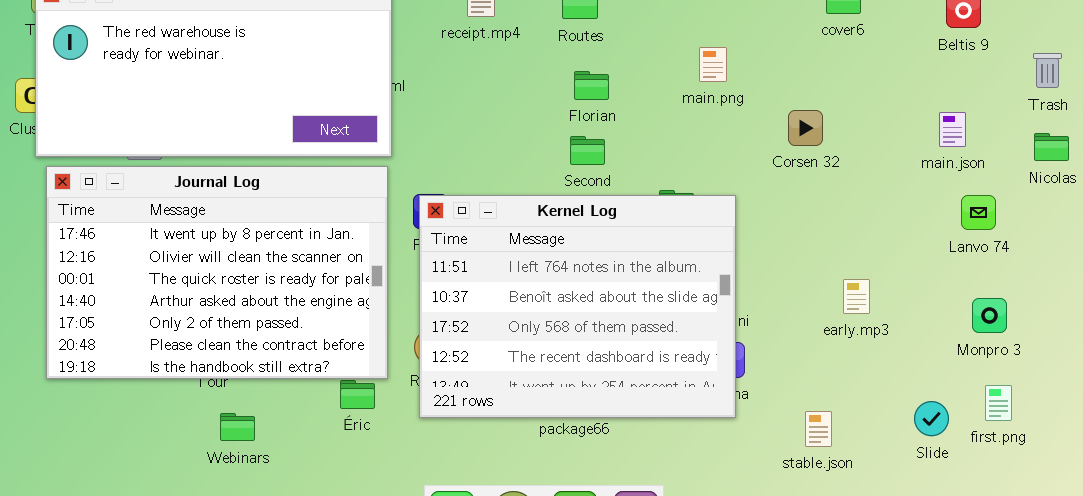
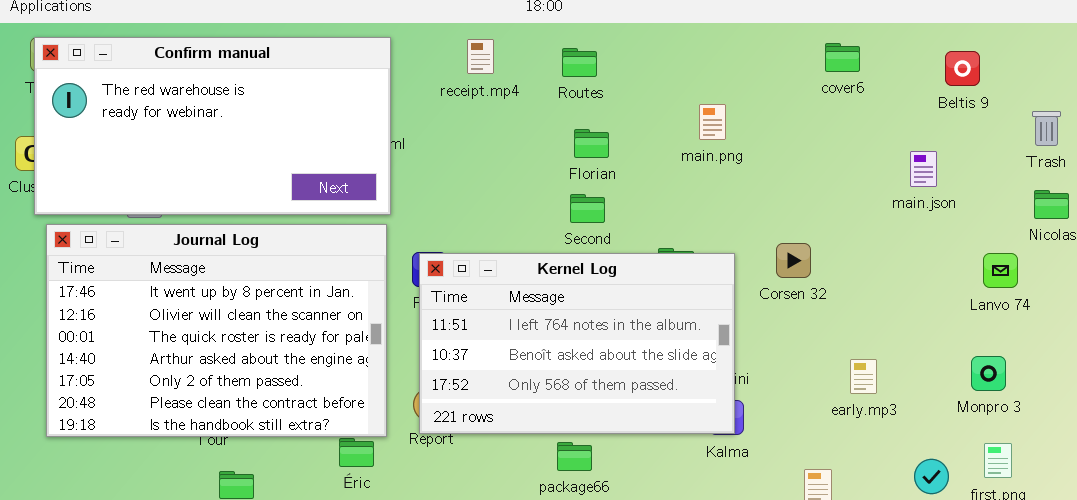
Corsen 32: [788,110,823,146] -> [776,243,811,278], moved
main.json: [939,112,966,147] -> [910,151,937,187], moved
Kernel Log: [419,195,736,418] -> [419,253,735,434], resized
Lanvo 74: [961,195,996,230] -> [983,253,1018,288], moved
early.mp3: [843,279,870,314] -> [850,359,877,394], moved

